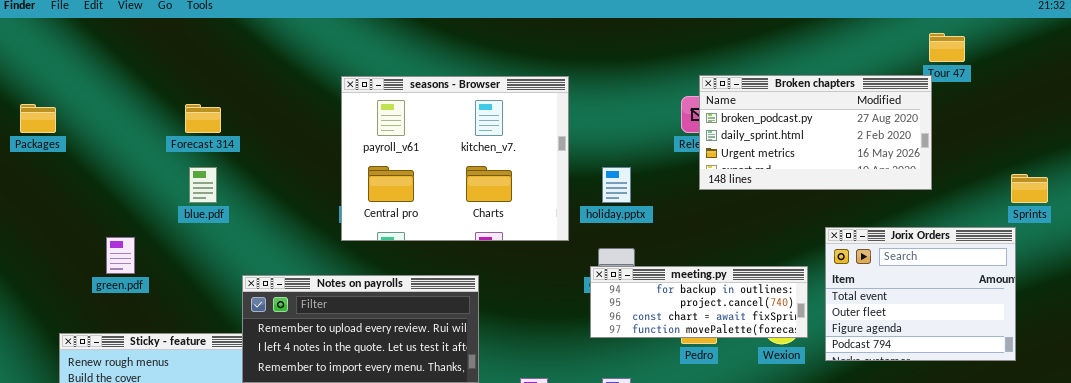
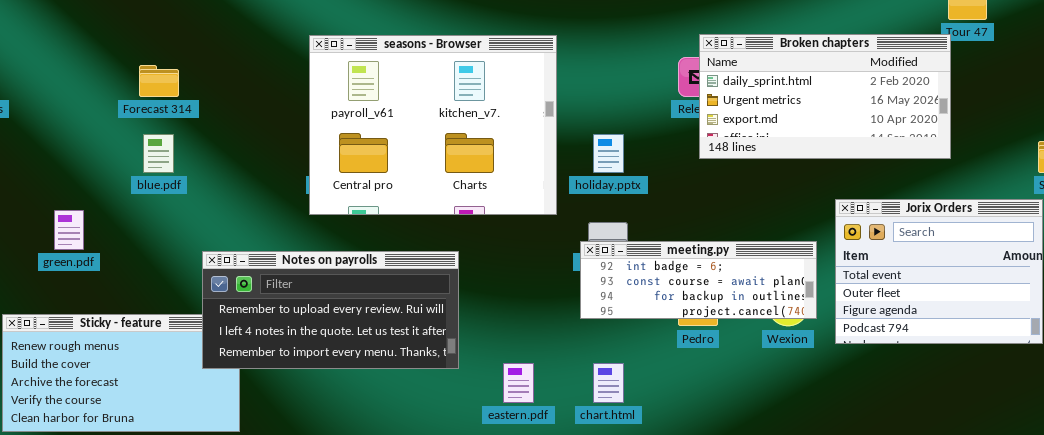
Broken chapters: [699,75,932,190] -> [699,34,951,159], scrolled down 1 row
meeting.py: [590,266,808,338] -> [580,241,817,319], scrolled up 2 rows

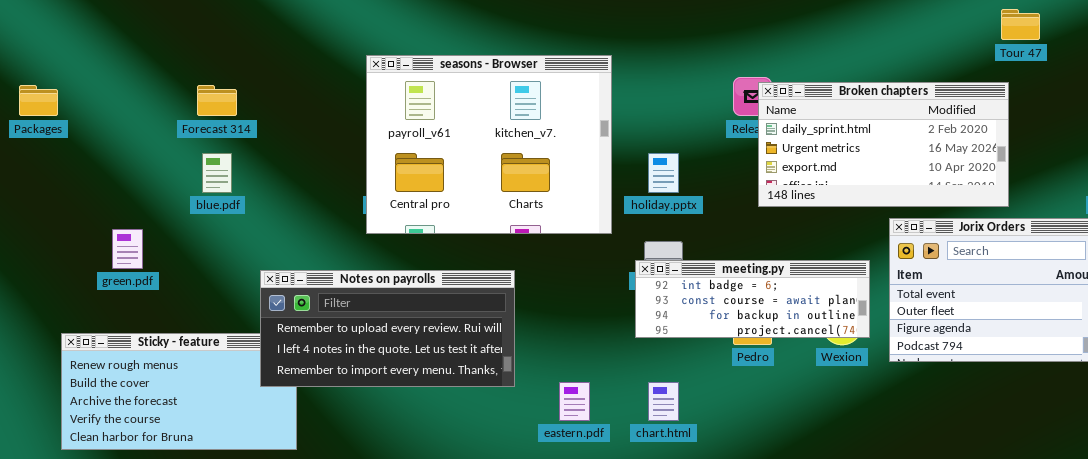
Broken chapters: [699,34,951,159] -> [758,82,1009,207], moved

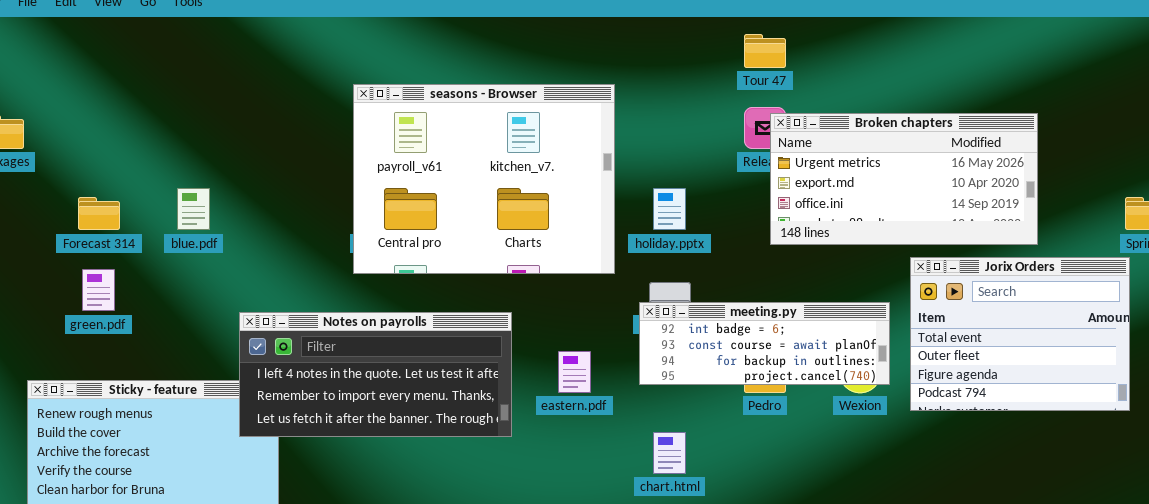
Tour 47: [1001,9,1040,40] -> [744,34,786,68], moved
Broken chapters: [758,82,1009,207] -> [770,113,1038,245], scrolled down 1 row
Forecast 314: [197,85,237,116] -> [78,197,120,230], moved
Notes on payrolls: [260,270,515,387] -> [239,312,512,437], scrolled down 1 row
eastern.pdf: [559,382,590,421] -> [558,351,591,393], moved

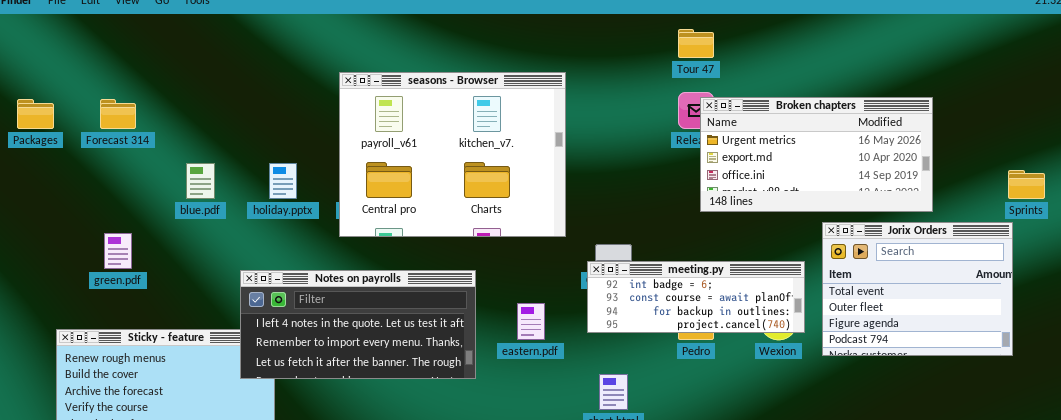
holiday.pptx: [653,188,686,230] -> [269,163,297,199], moved
Forecast 314: [78,197,120,230] -> [100,99,136,129], moved

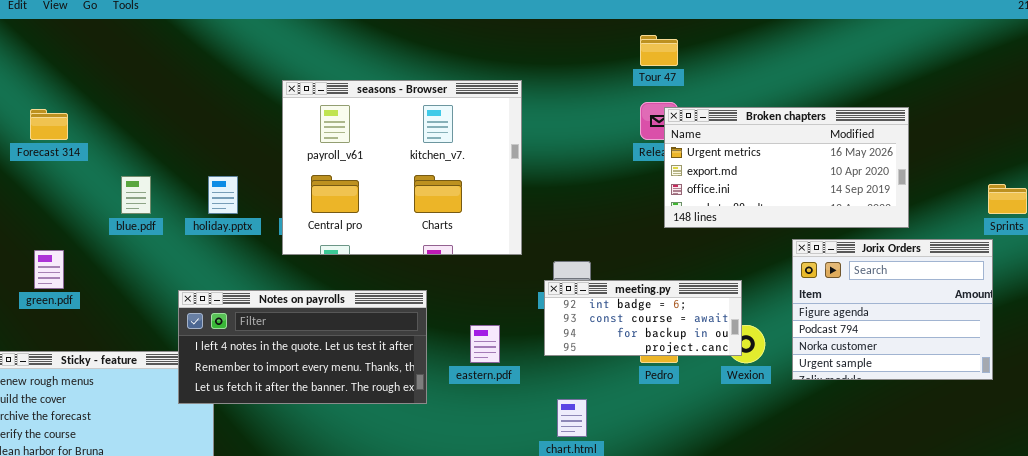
Jorix Orders: [822,222,1013,356] -> [792,239,993,380], scrolled down 2 rows
meeting.py: [587,261,805,333] -> [544,280,742,356], resized

